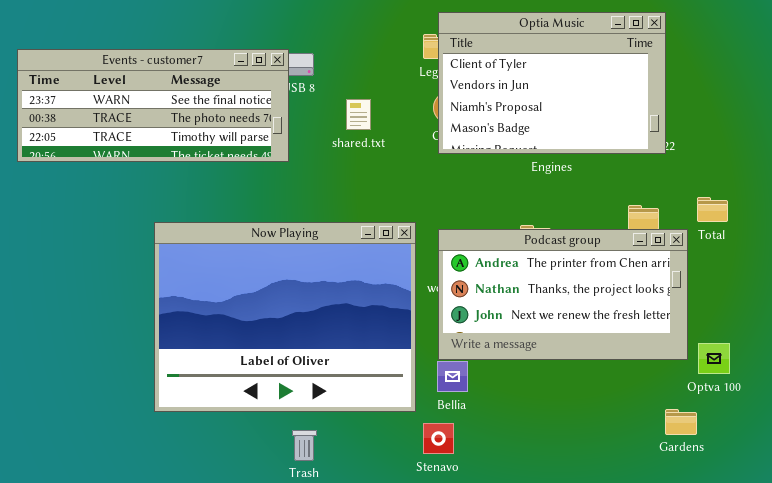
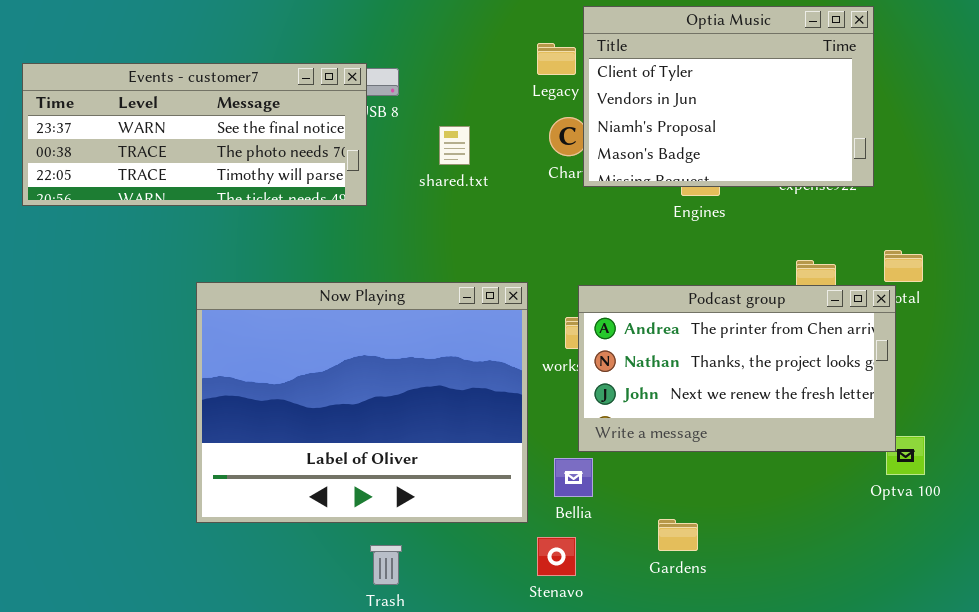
Optia Music: [438,12,666,154] -> [583,6,874,187], moved
Podcast group: [438,229,688,360] -> [578,285,896,452], moved
Gardens: [665,409,697,435] -> [658,519,698,551], moved

